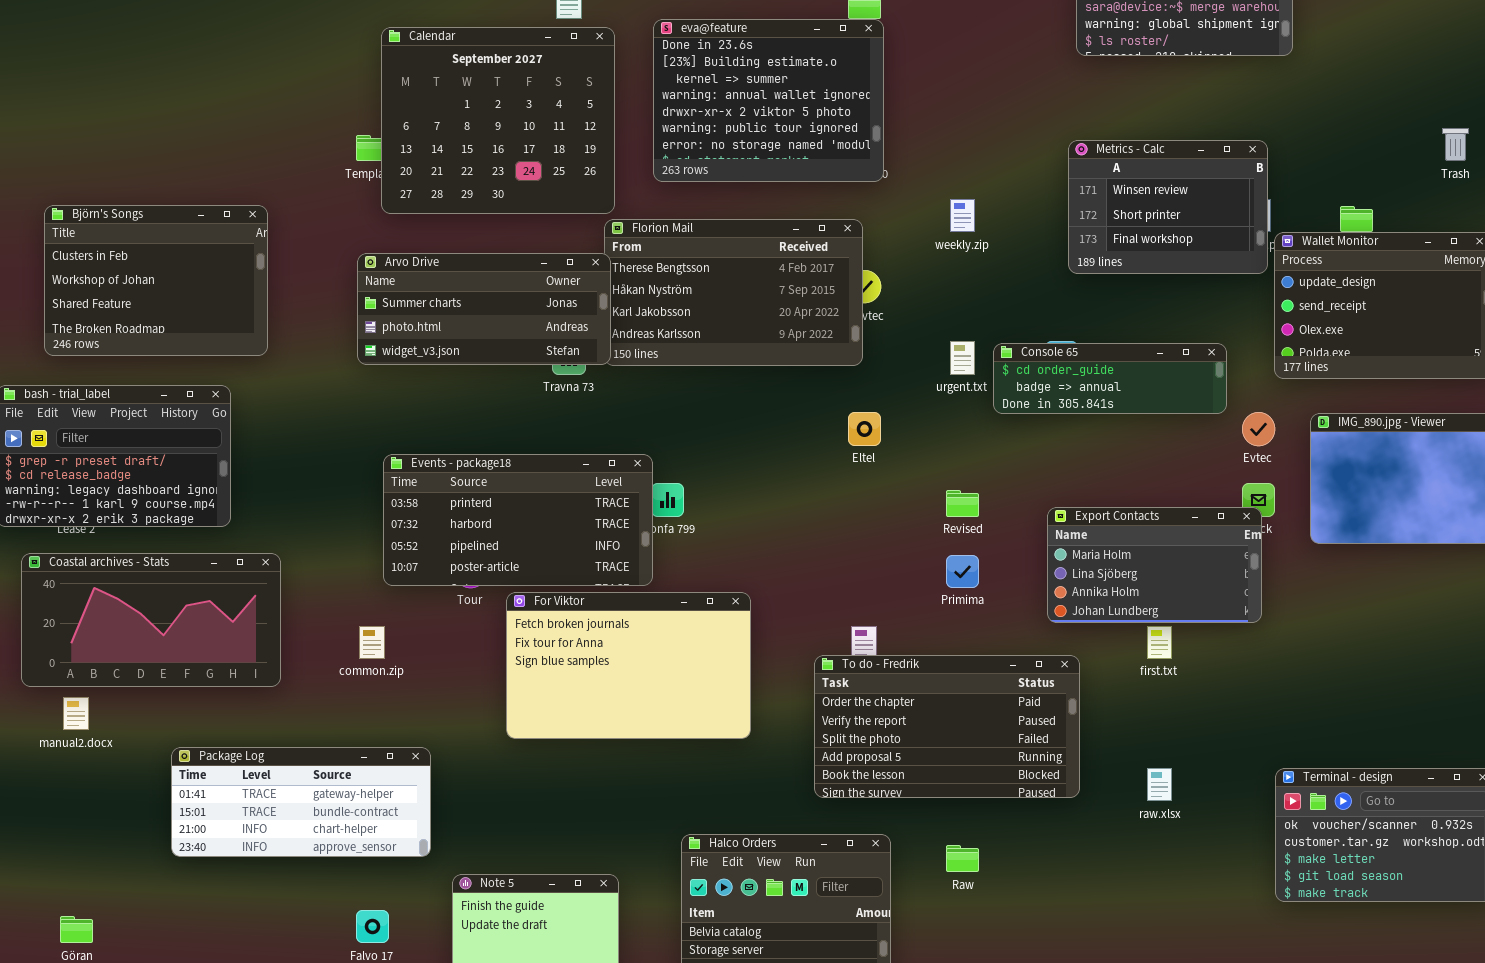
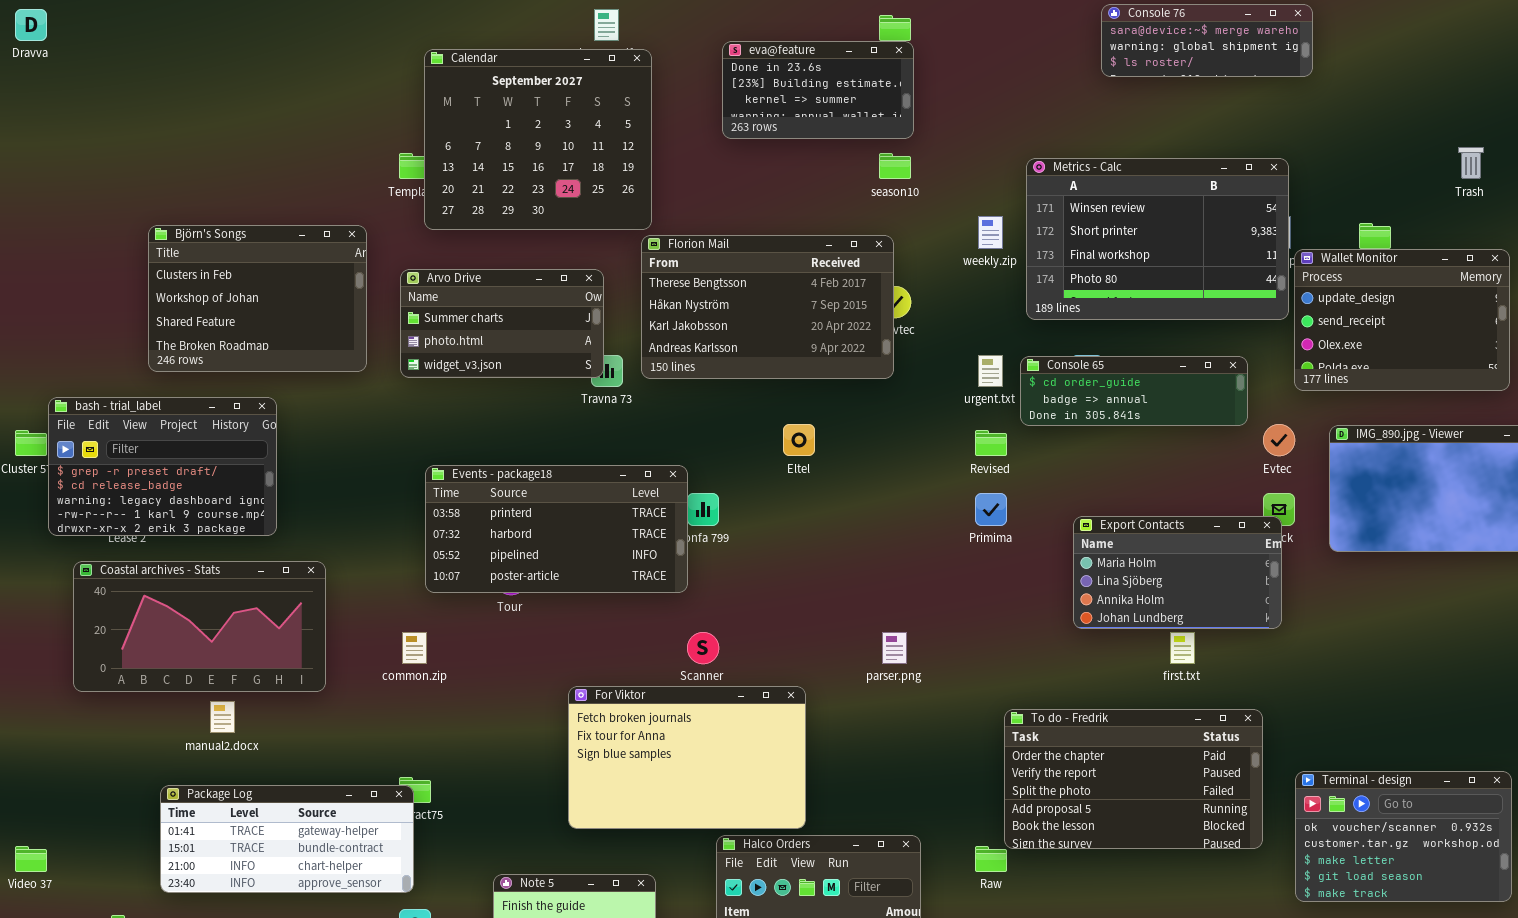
eva@feature: [653,19,884,182] -> [722,41,914,139], resized
Metrics - Calc: [1068,140,1268,274] -> [1026,158,1289,320], resized
Björn's Songs: [44,205,268,356] -> [148,225,367,372], moved
Arvo Drive: [357,253,611,365] -> [400,269,604,378], resized
Eltel: [848,412,881,446] -> [783,424,815,456], moved
Revised: [946,490,979,517] -> [975,430,1007,456], moved
Primima: [946,555,979,588] -> [975,493,1007,526], moved
For Viktor: [506,592,751,739] -> [568,686,806,829], moved
To do - Fredrik: [814,655,1080,798] -> [1004,709,1263,849], moved
manual2.docx: [63,697,89,730] -> [210,701,235,733], moved
Package Log: [171,747,431,857] -> [160,785,414,893], moved

